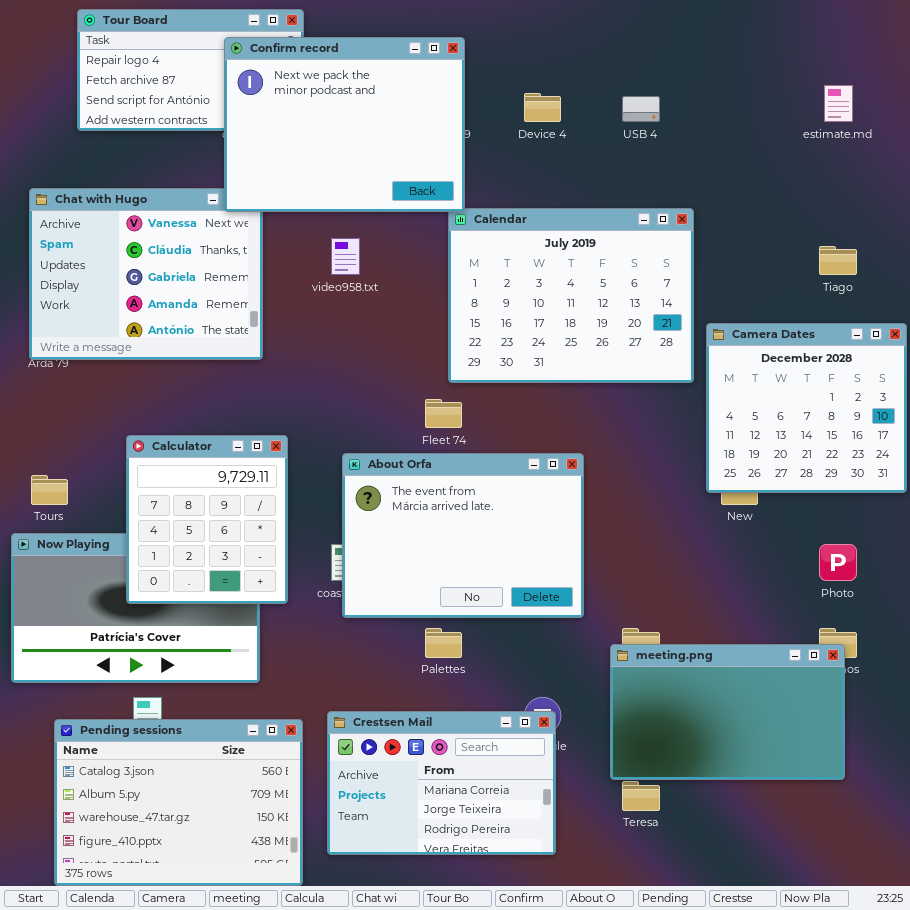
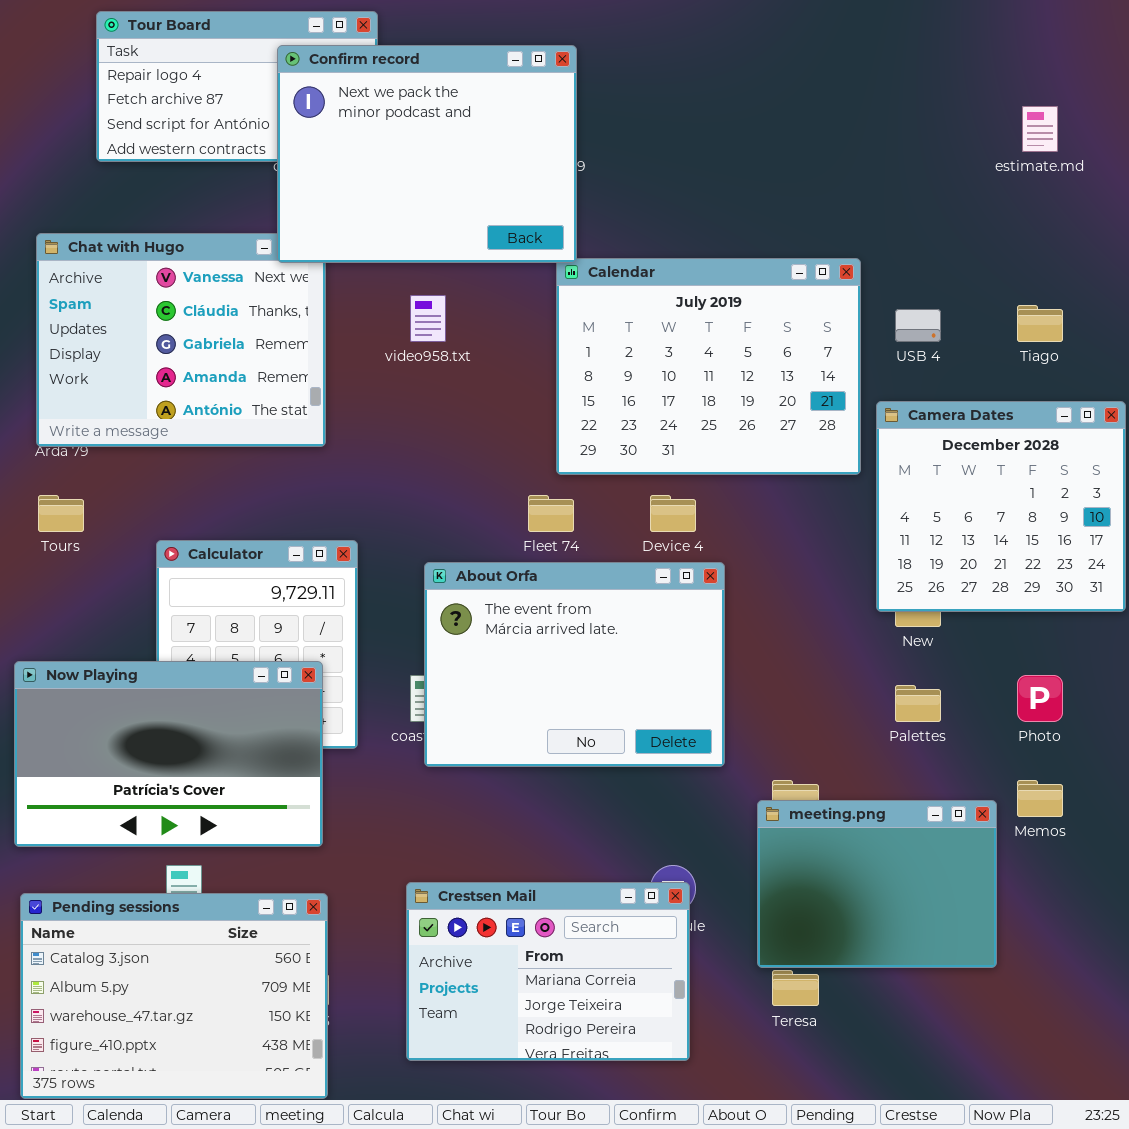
Device 4: [524,93,561,122] -> [650,495,696,532], moved
USB 4: [622,96,660,122] -> [895,309,941,342], moved
Tours: [31,475,68,505] -> [38,495,84,532], moved
Now Playing: [11,533,260,683] -> [14,661,323,847], raised
Palettes: [425,628,462,658] -> [895,685,941,722], moved
meeting.png: [610,644,845,780] -> [757,800,997,968], resized
Pending sessions: [54,719,303,886] -> [20,893,328,1099], moved

